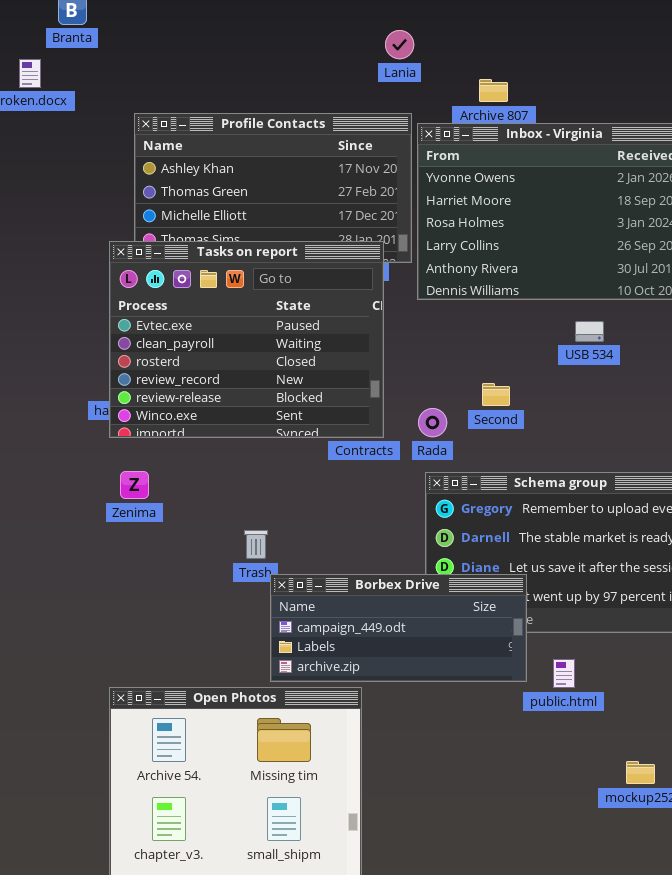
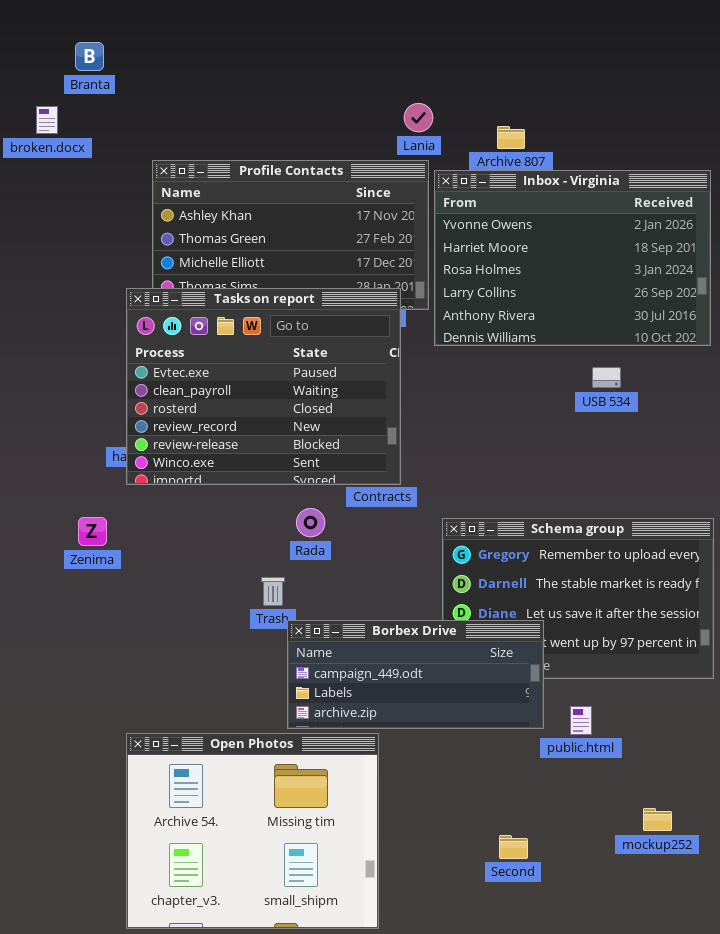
Lania: [385,30,414,59] -> [404,103,433,132], moved
Second: [482,383,510,406] -> [499,835,528,859], moved
Rada: [418,408,447,437] -> [296,508,325,537], moved
Zenima: [120,471,149,499] -> [78,517,107,546], moved

